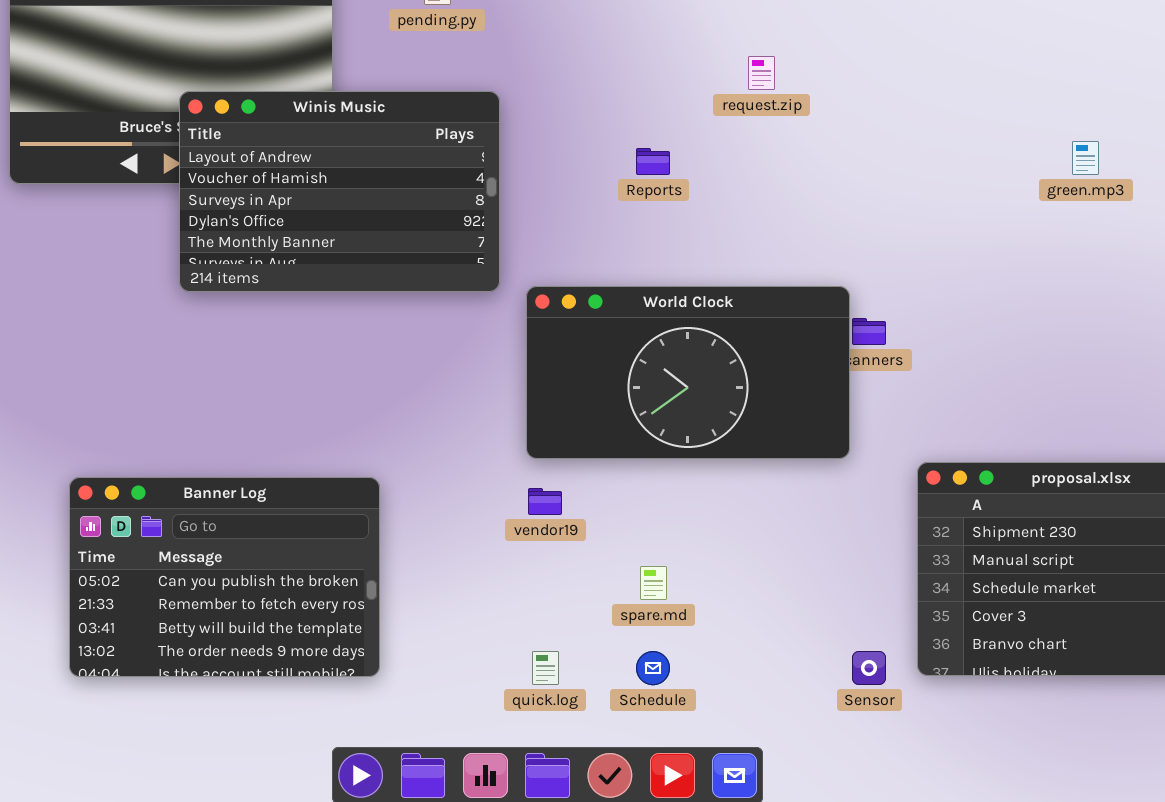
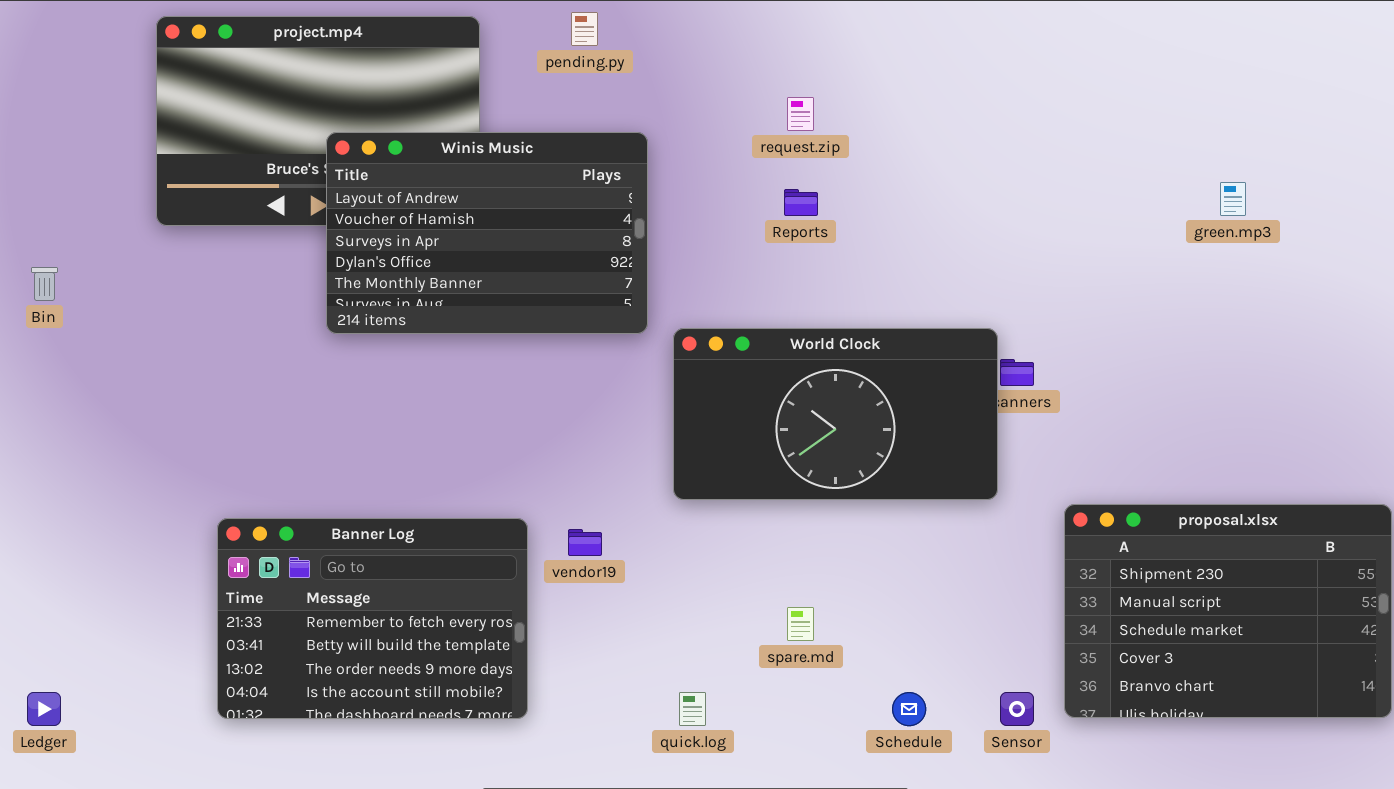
request.zip: [748,56,775,90] -> [787,97,814,131], moved
Banner Log: [69,477,380,677] -> [217,518,528,719], scrolled down 1 row
vendor19: [528,488,562,515] -> [568,529,602,556], moved
Schedule: [636,651,670,685] -> [892,692,926,726], moved

